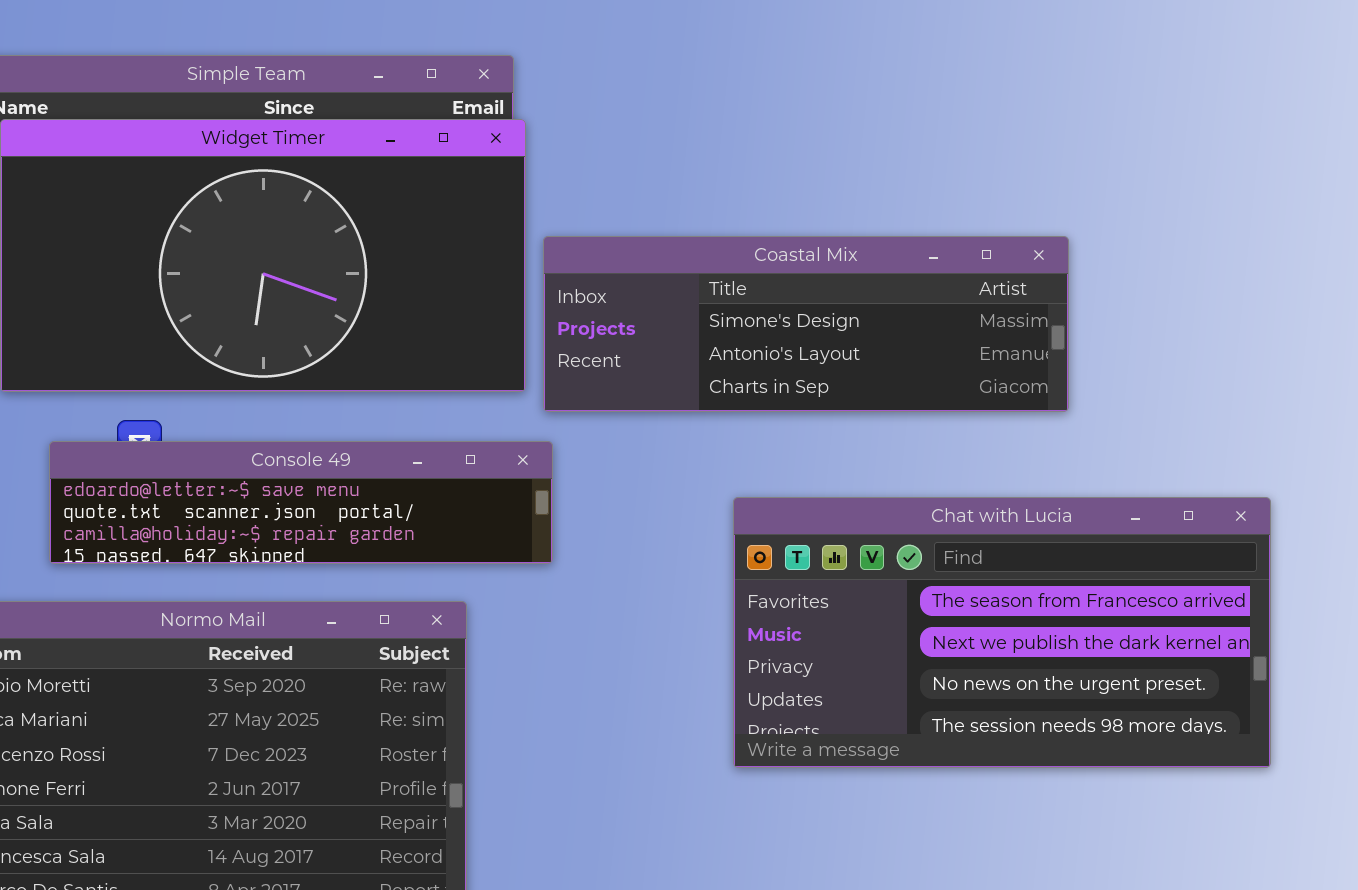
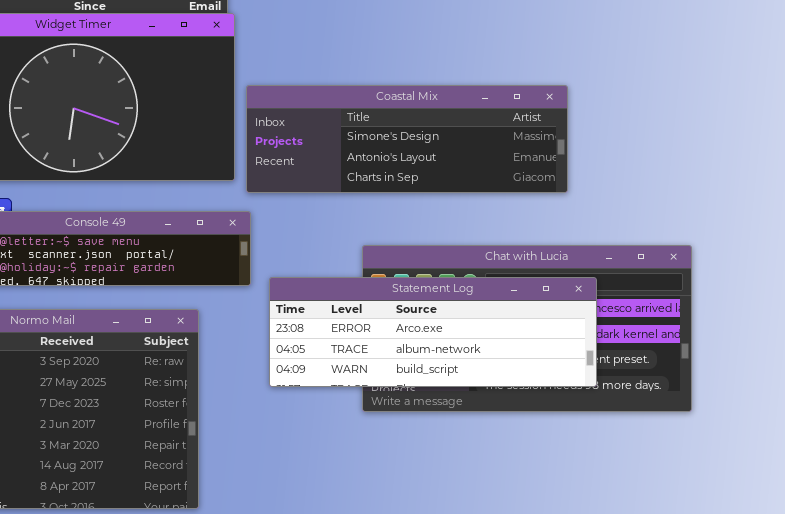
Statement Log: none -> [269,277,597,387], opened

